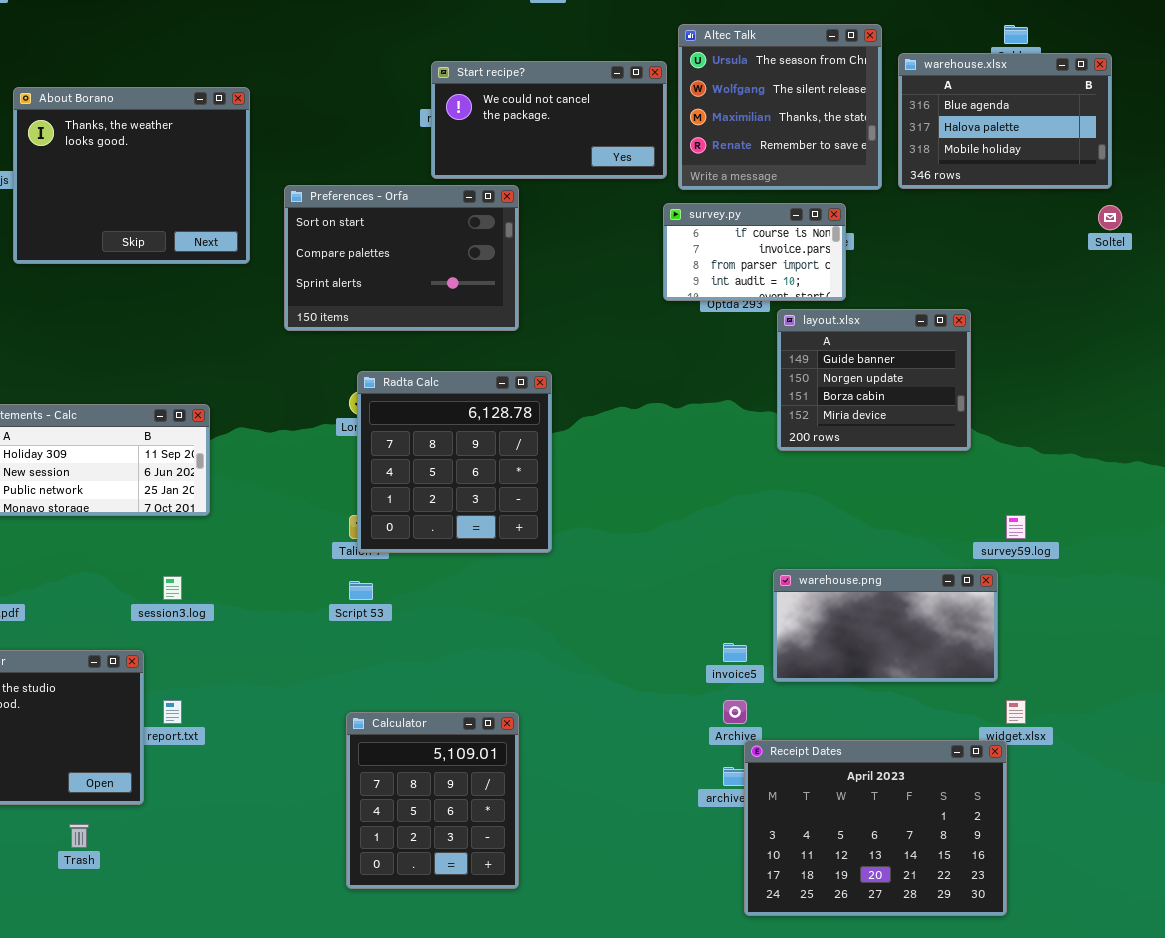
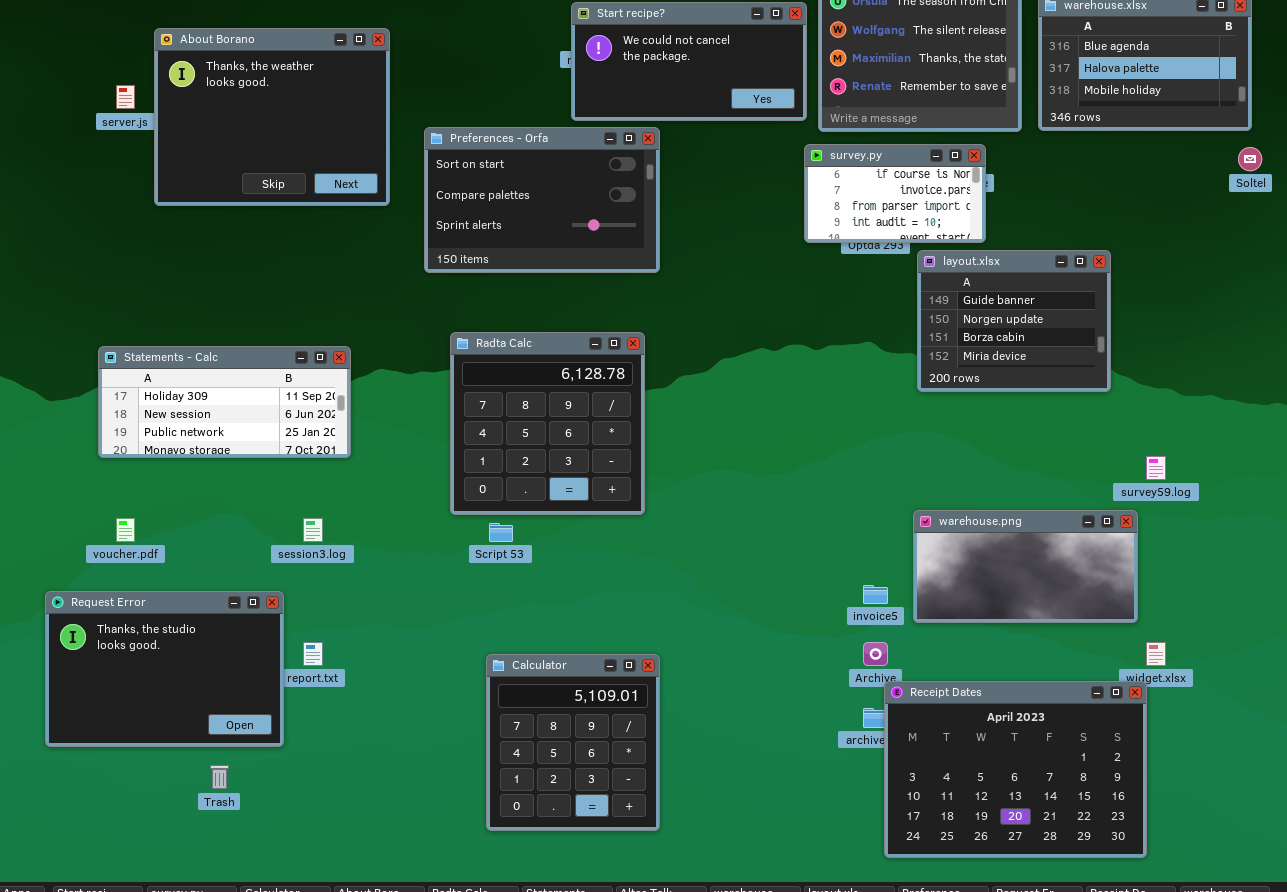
Radta Calc: [357,371,552,553] -> [450,332,645,515], moved

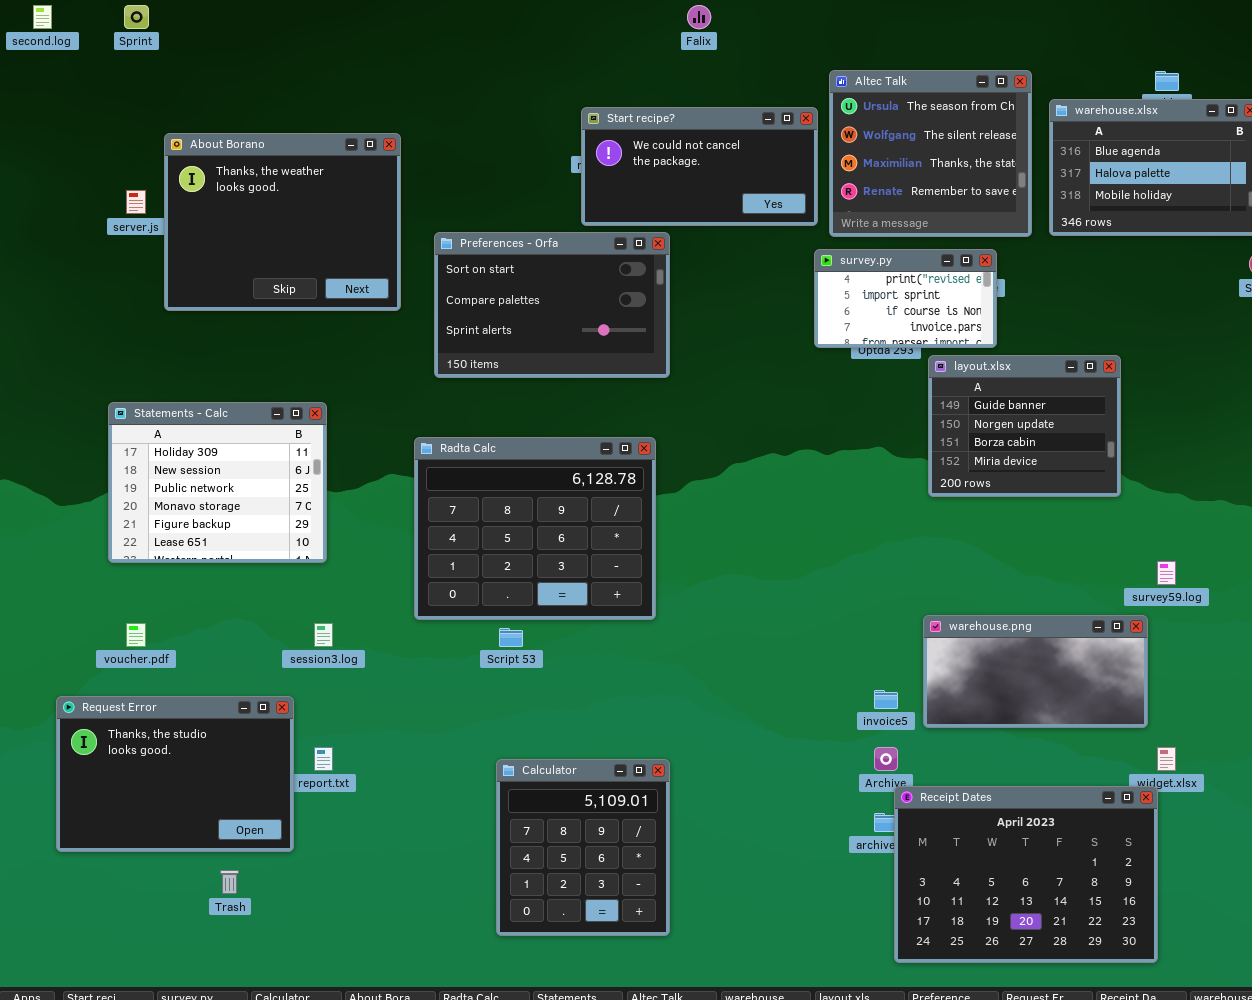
survey.py: [804,144,986,243] -> [814,249,997,348], scrolled up 2 rows
Radta Calc: [450,332,645,515] -> [414,437,656,620], resized
Statements - Calc: [98,346,351,458] -> [108,402,327,563], resized

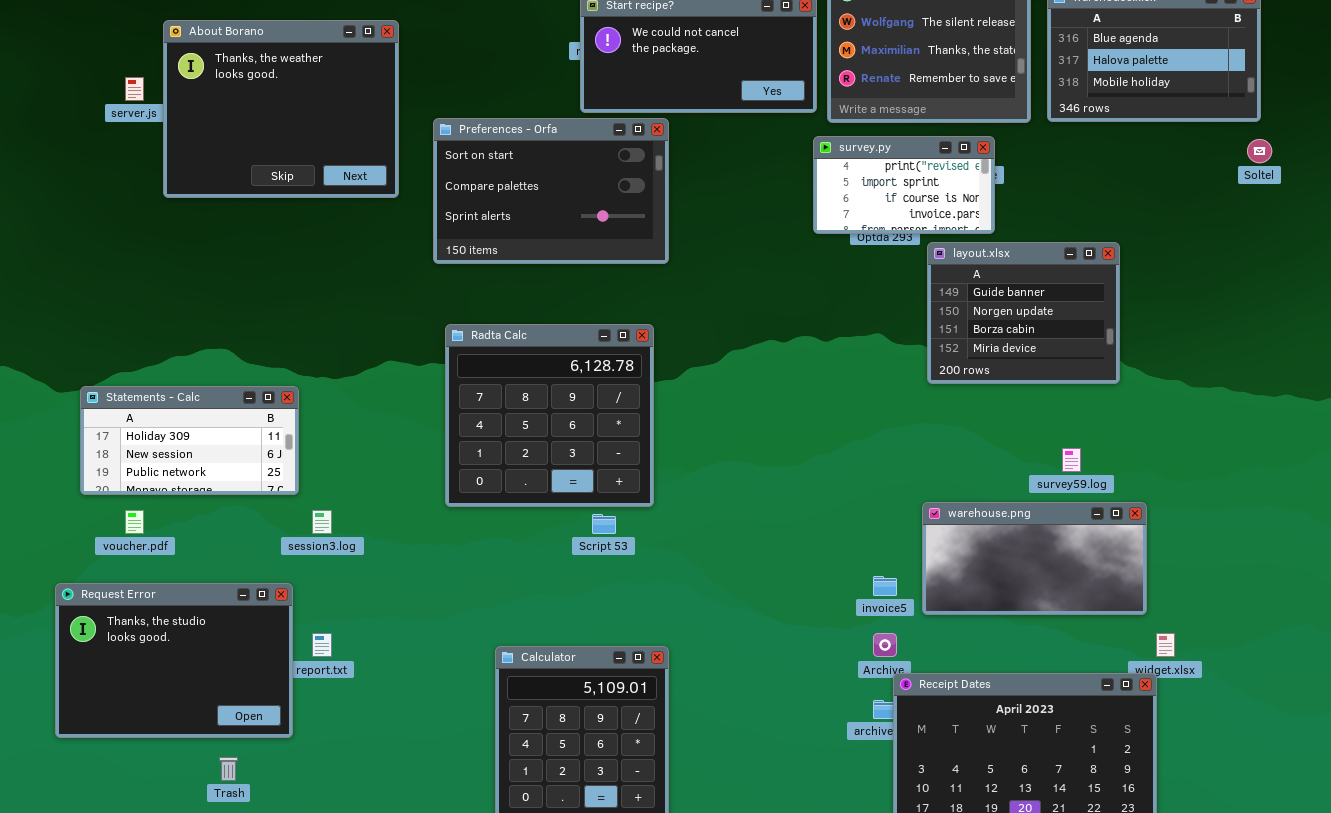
Statements - Calc: [108,402,327,563] -> [80,386,299,495], moved, resized
Radta Calc: [414,437,656,620] -> [445,324,654,507], resized
survey59.log: [1157,561,1176,585] -> [1062,448,1081,472], moved
Script 53: [499,628,523,647] -> [592,514,616,534], moved

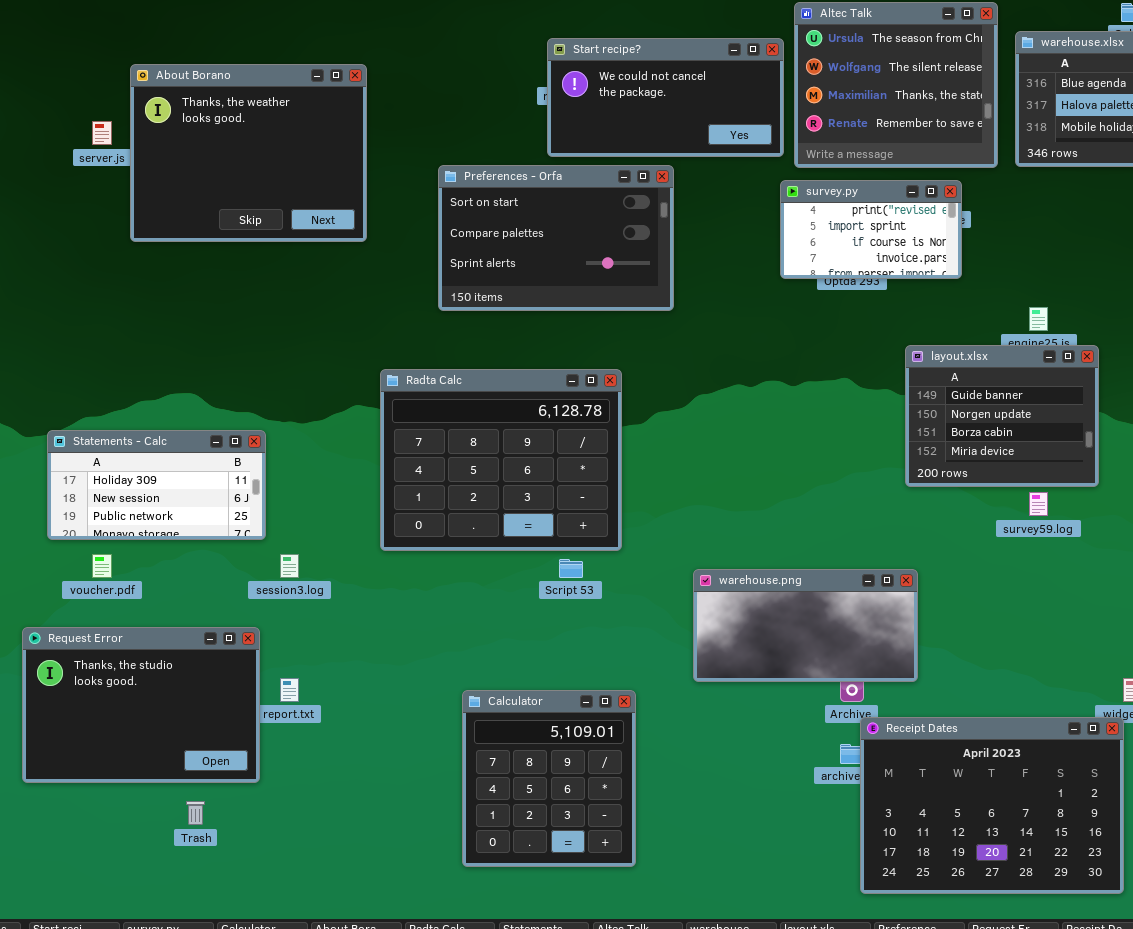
Preferences - Orfa: [433,118,669,264] -> [438,165,674,311], moved
layout.xlsx: [927,242,1120,384] -> [905,345,1099,487], moved
Radta Calc: [445,324,654,507] -> [380,369,622,551], resized
warehouse.png: [922,502,1147,615] -> [693,569,918,682], moved

